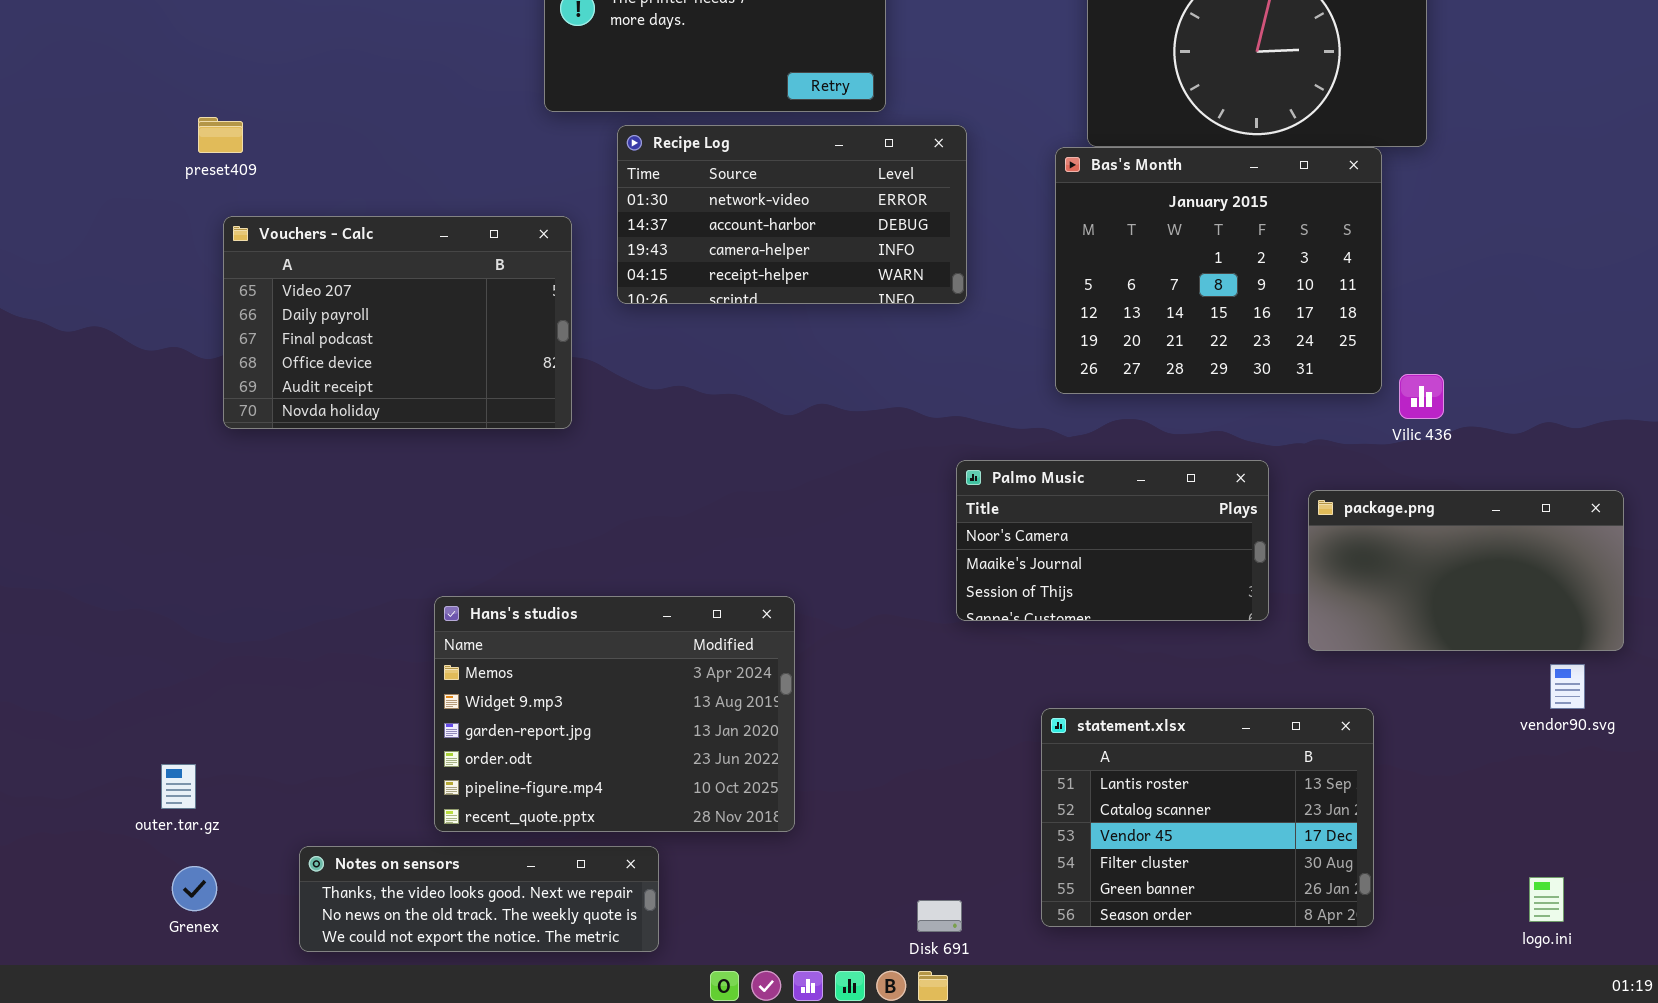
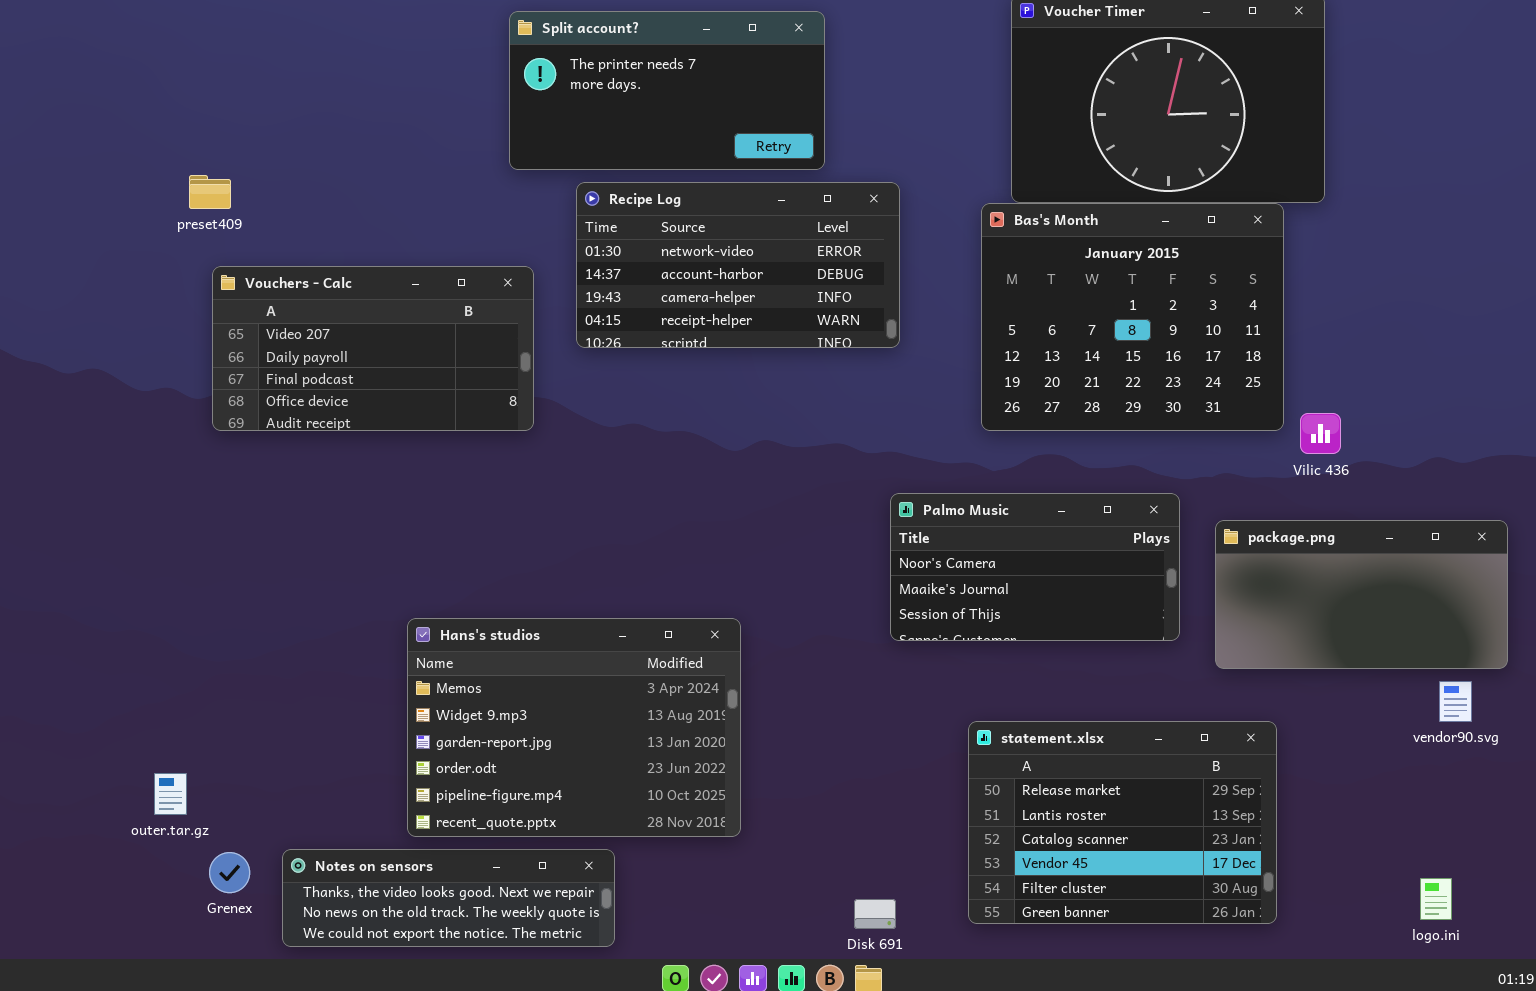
Vouchers - Calc: [223,216,572,429] -> [212,266,534,431], resized
statement.xlsx: [1041,708,1374,927] -> [968,721,1277,924], scrolled up 1 row
Grenex: [172,866,217,911] -> [209,852,250,893], moved

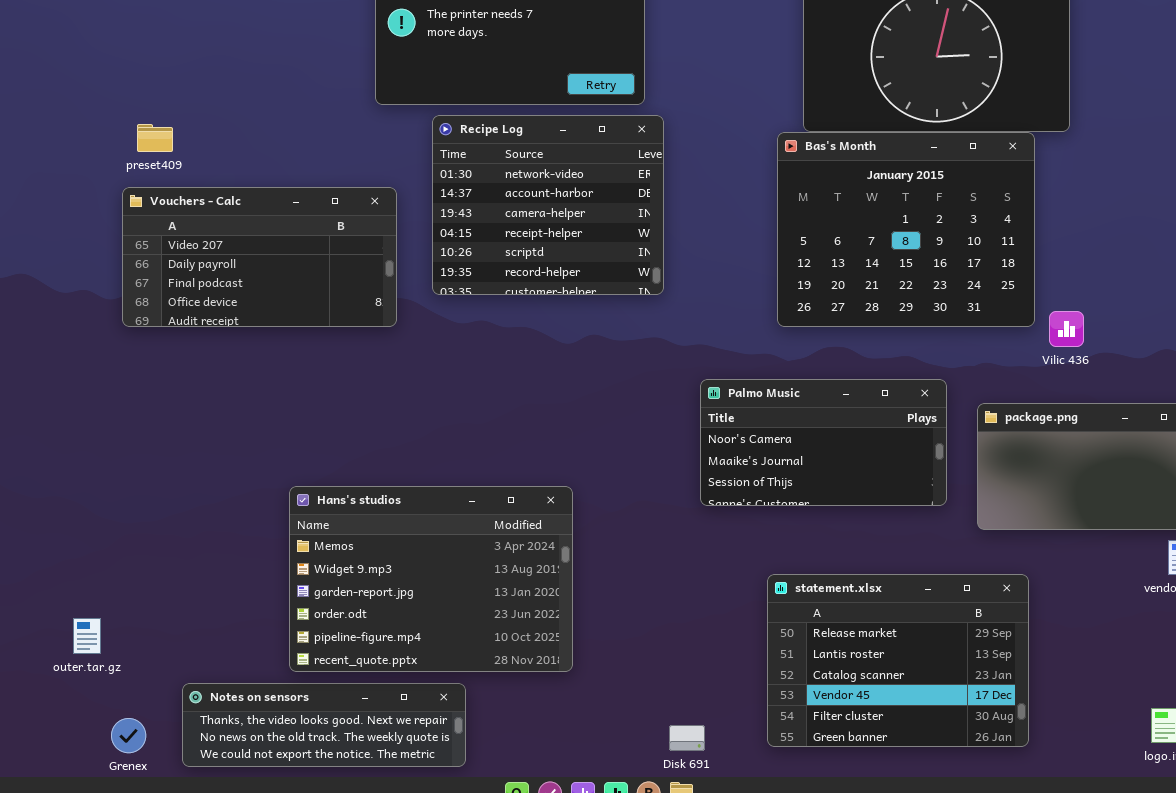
preset409: [189,175,231,209] -> [137,124,173,152], moved
Recipe Log: [576,182,900,348] -> [432,115,664,295], resized
Grenex: [209,852,250,893] -> [111,718,146,753], moved

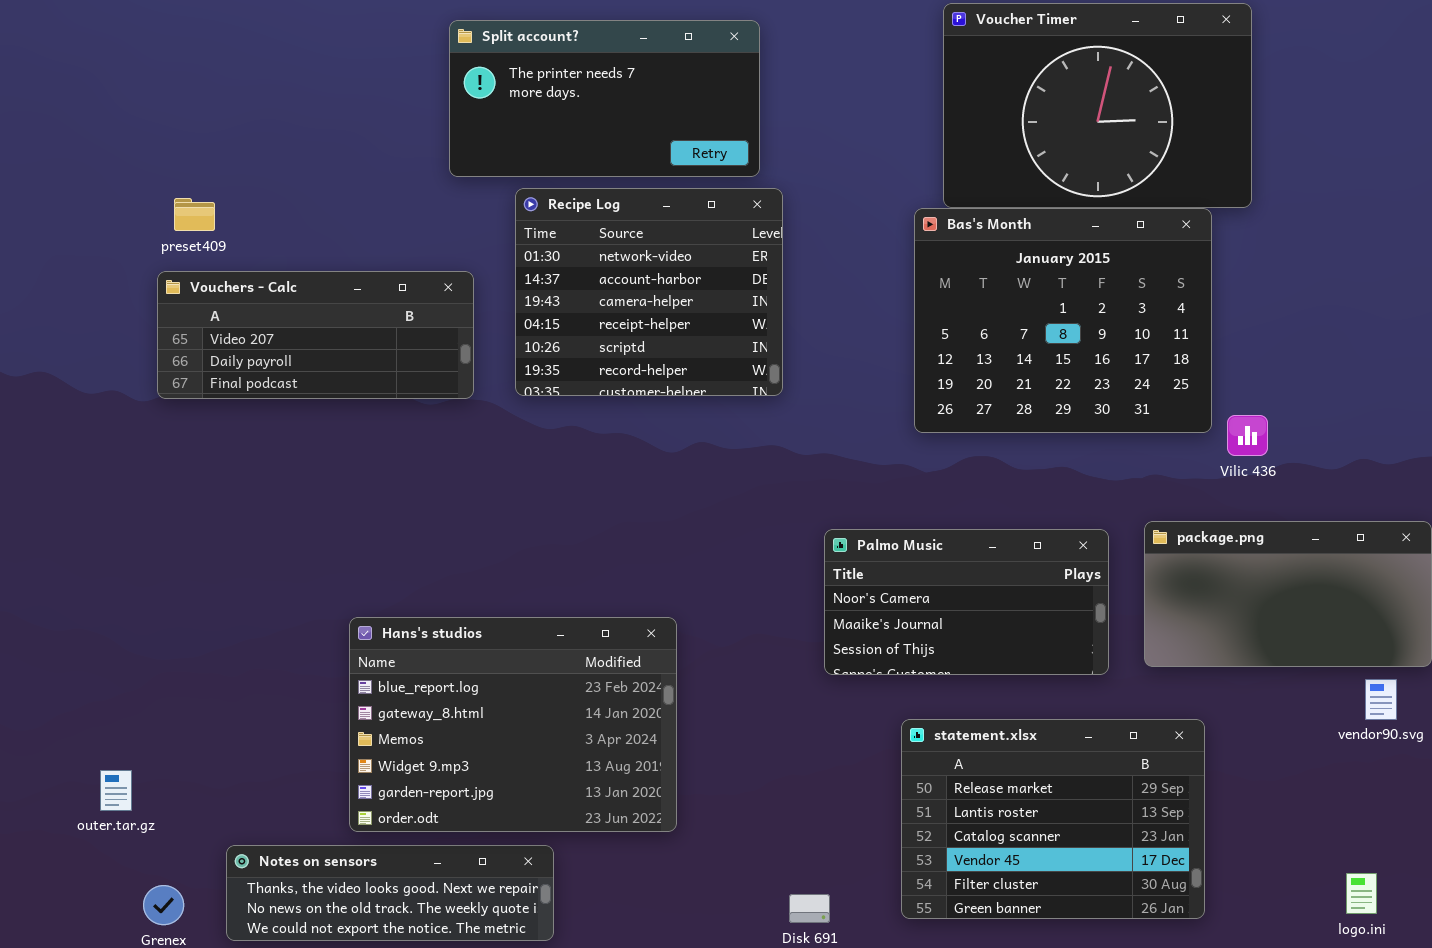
Vouchers - Calc: [122,187,397,327] -> [157,271,474,399], resized
Palmo Music: [700,379,947,506] -> [824,529,1109,675], moved
Hans's studios: [289,486,573,672] -> [349,617,677,832], scrolled up 2 rows

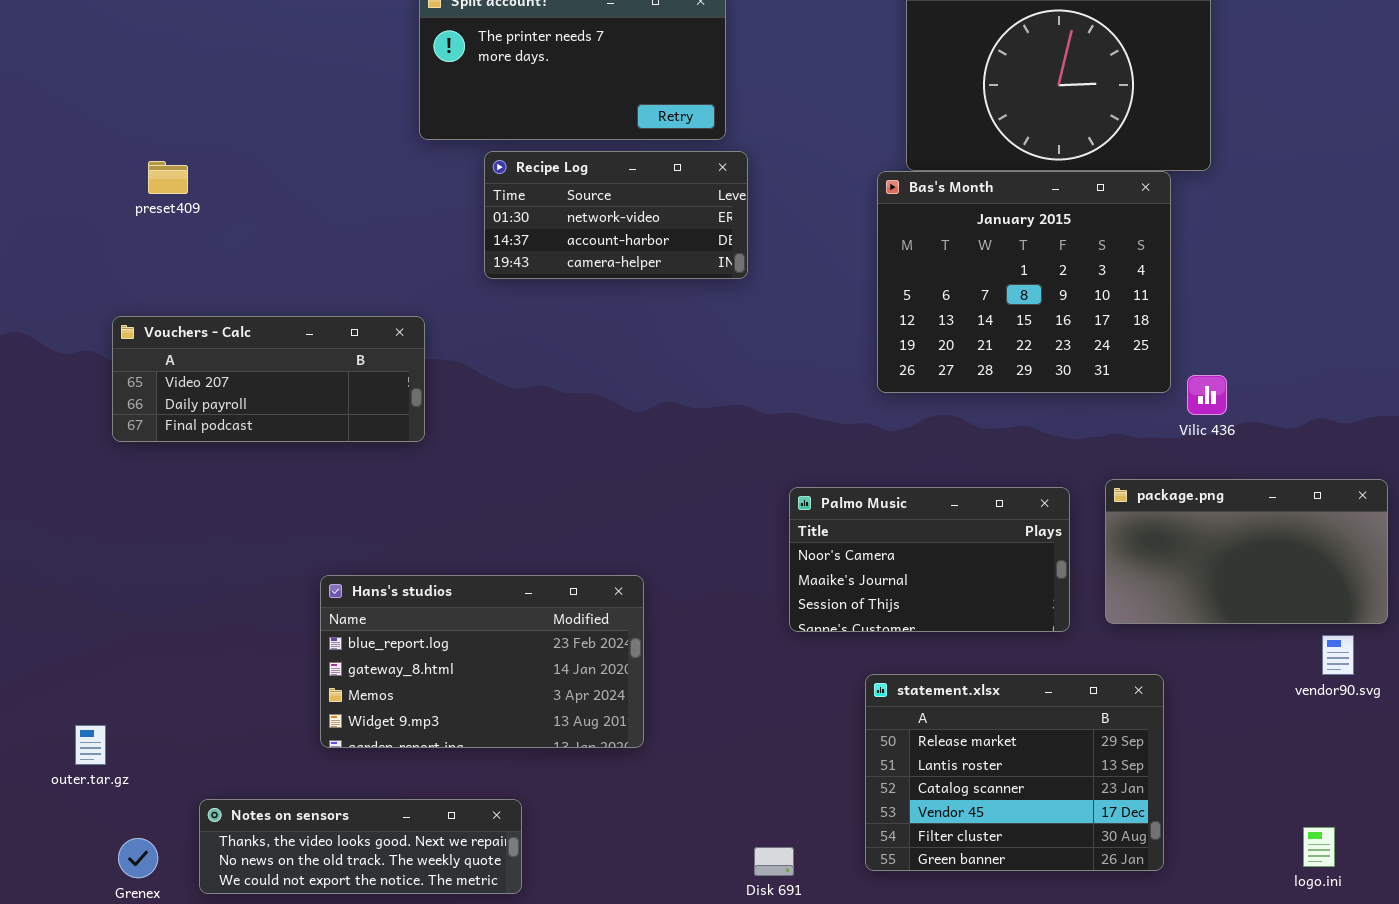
Recipe Log: [515,188,783,396] -> [484,151,748,279], resized
Vouchers - Calc: [157,271,474,399] -> [112,316,425,442], moved
Hans's studios: [349,617,677,832] -> [320,575,644,748], resized

